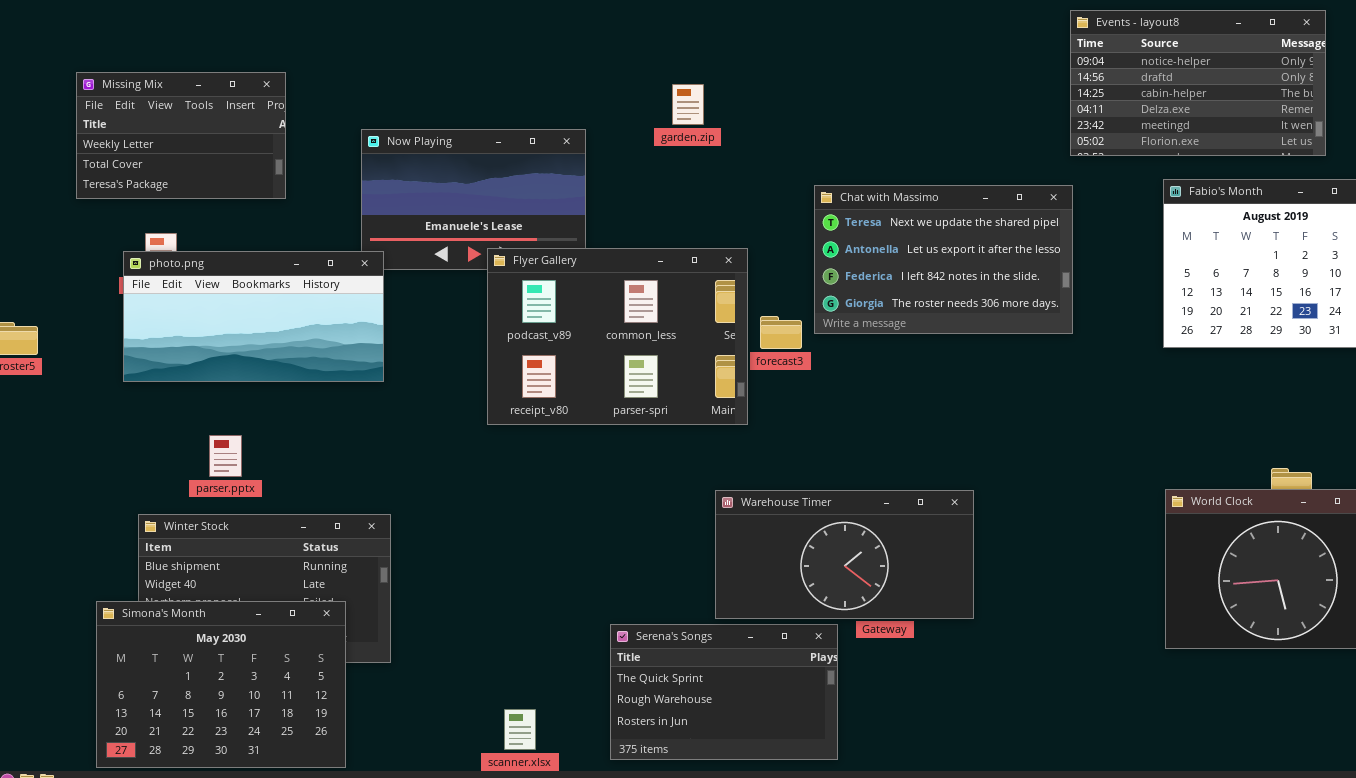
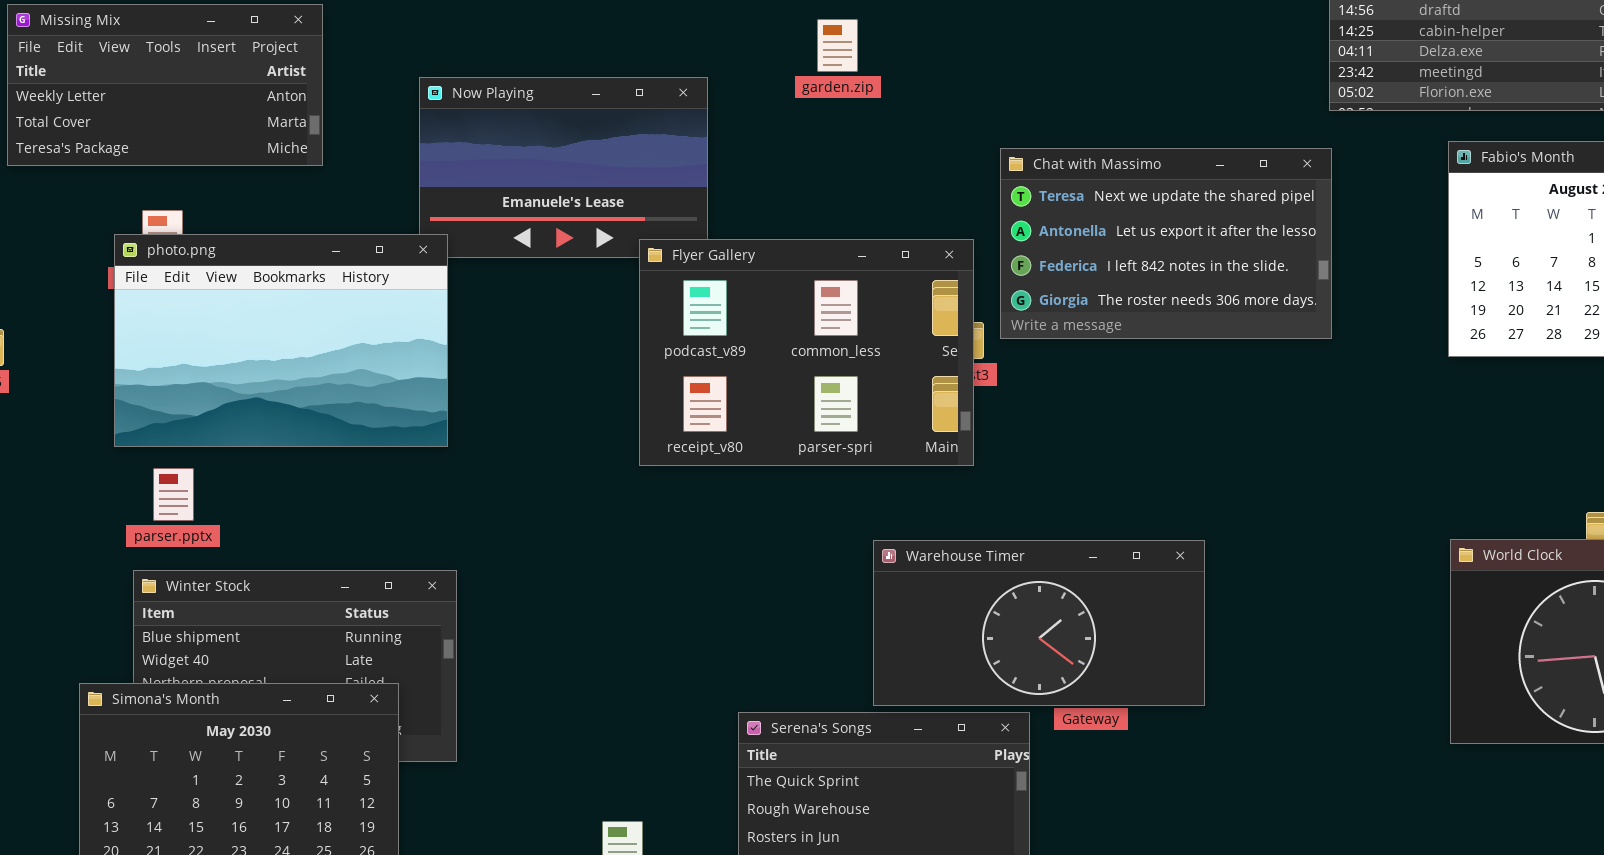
Missing Mix: [76,72,286,199] -> [7,4,323,166], resized
Flyer Gallery: [487,248,748,425] -> [639,239,974,466], moved
photo.png: [123,251,384,382] -> [114,234,448,447], resized
parser.pptx: [209,435,242,477] -> [153,468,194,521], moved

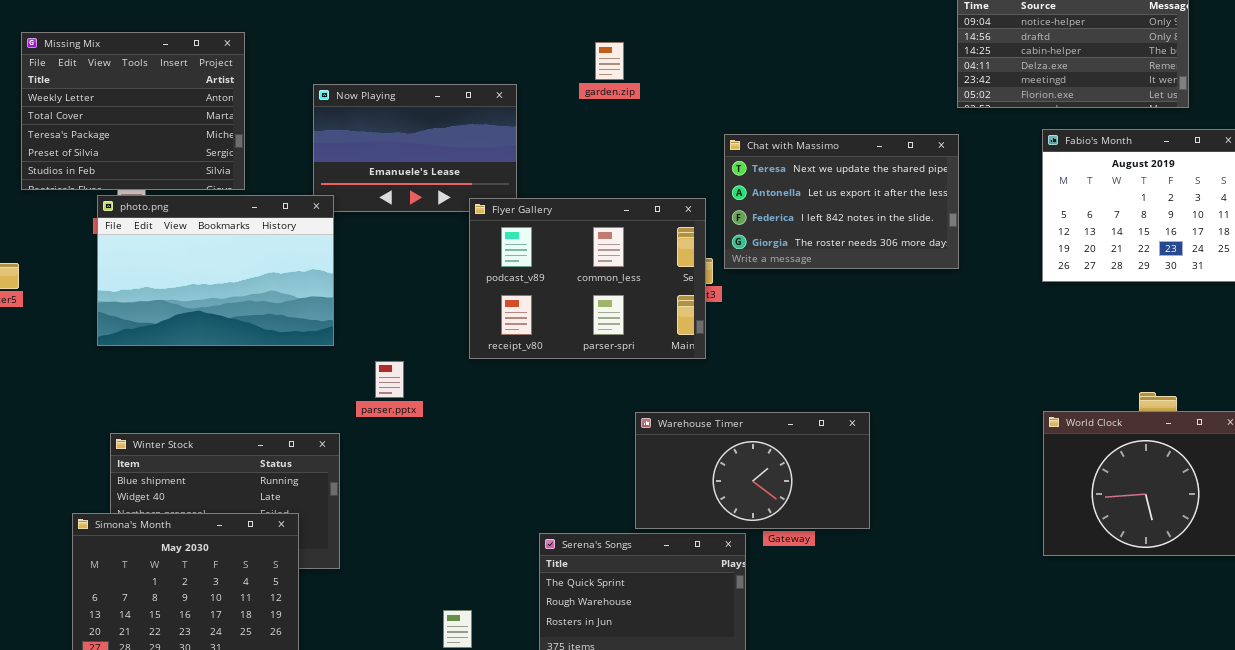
Missing Mix: [7,4,323,166] -> [21,32,245,190], resized
parser.pptx: [153,468,194,521] -> [375,361,404,398], moved

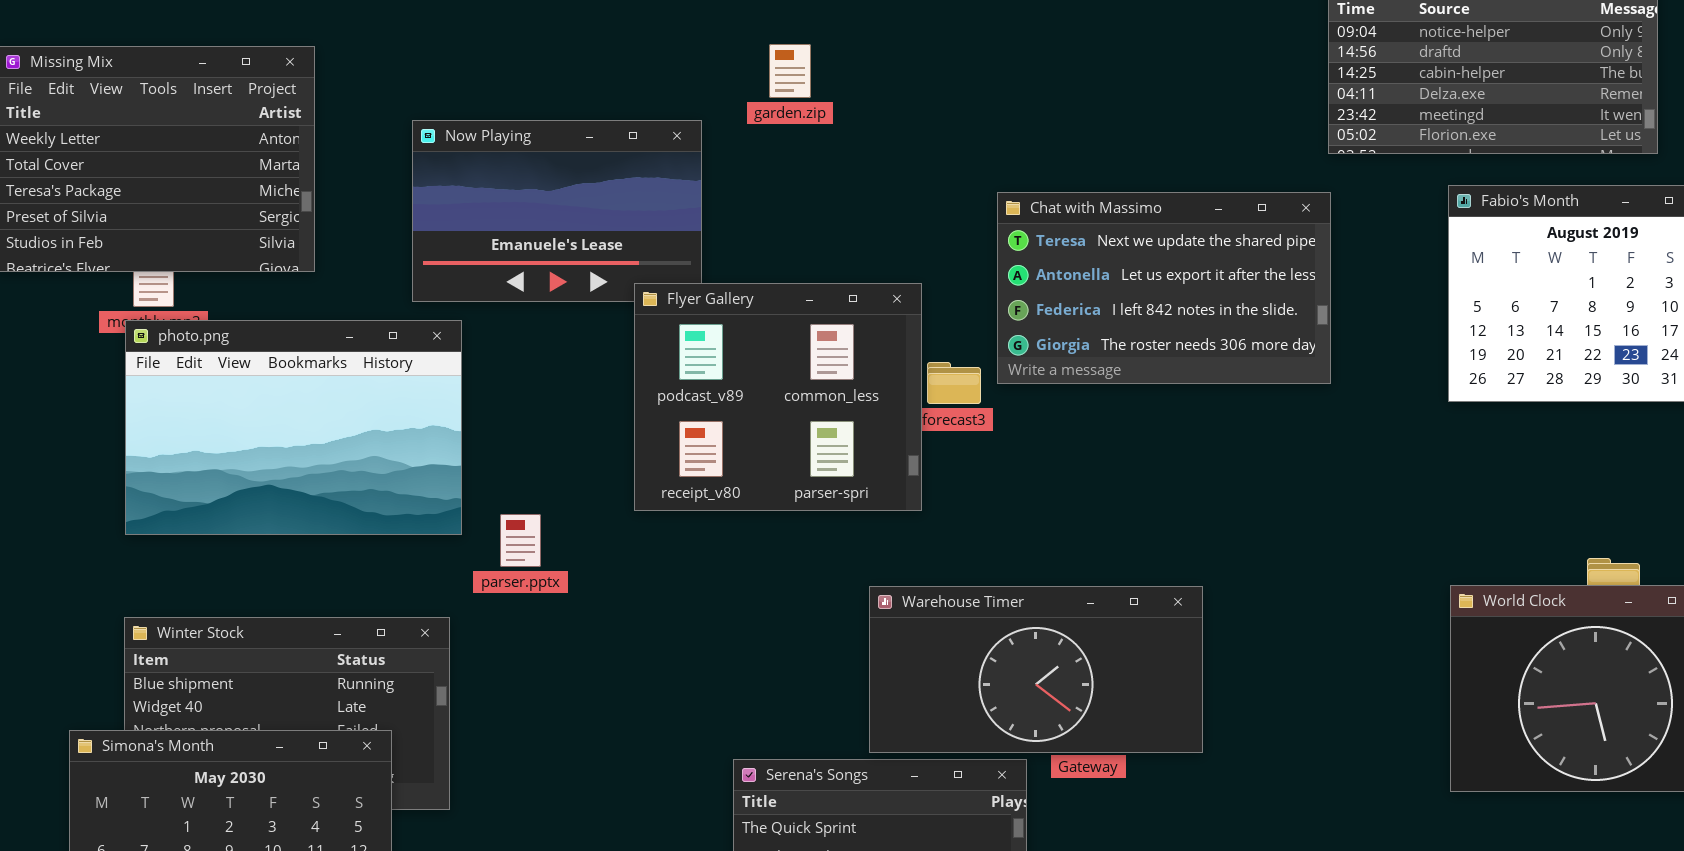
garden.zip: [595,42,624,80] -> [769,44,811,98], moved
photo.png: [97,195,334,346] -> [125,320,462,535], moved
Flyer Gallery: [469,198,706,359] -> [634,283,922,511], resized

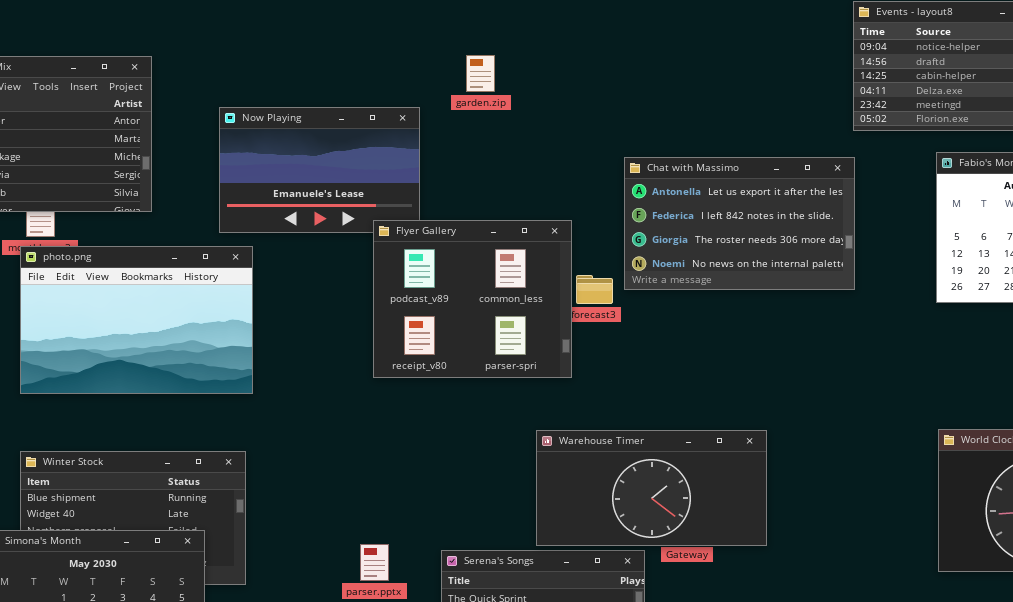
Chat with Massimo: [997,192,1331,384] -> [624,157,855,290], scrolled down 1 row
parser.pptx: [500,514,541,567] -> [360,544,389,581], moved

